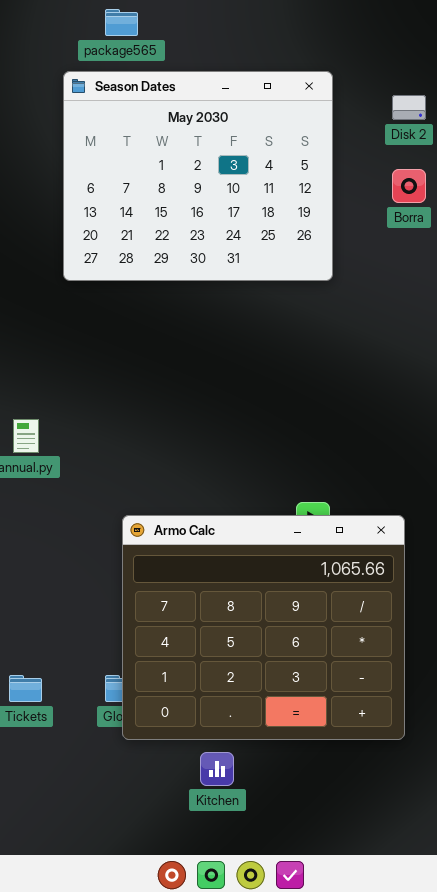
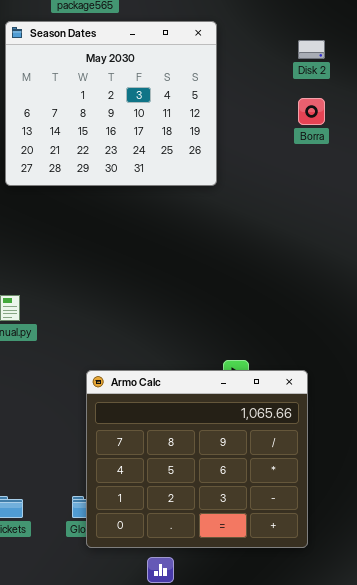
Season Dates: [63,71,333,281] -> [5,21,217,186], moved

